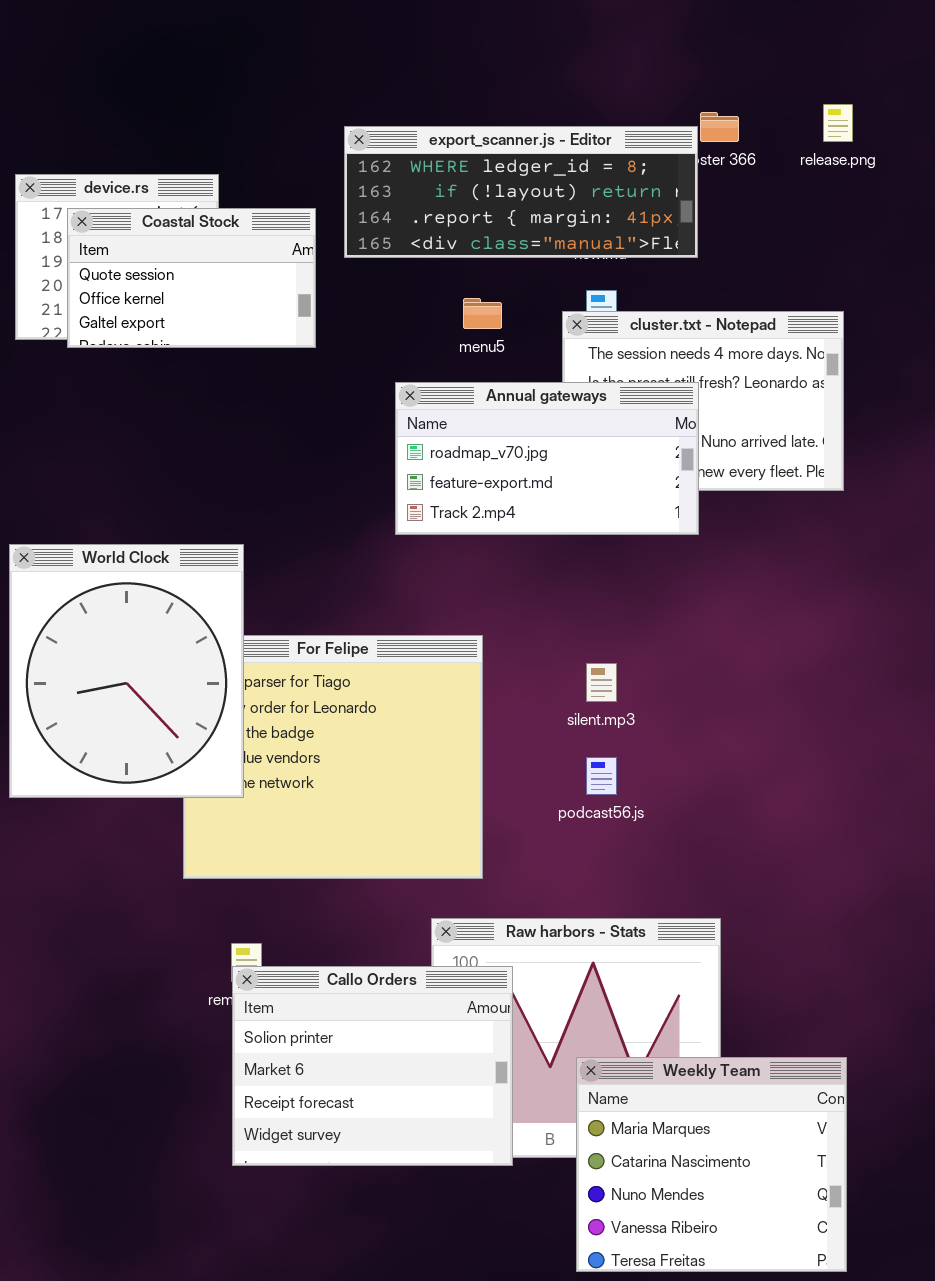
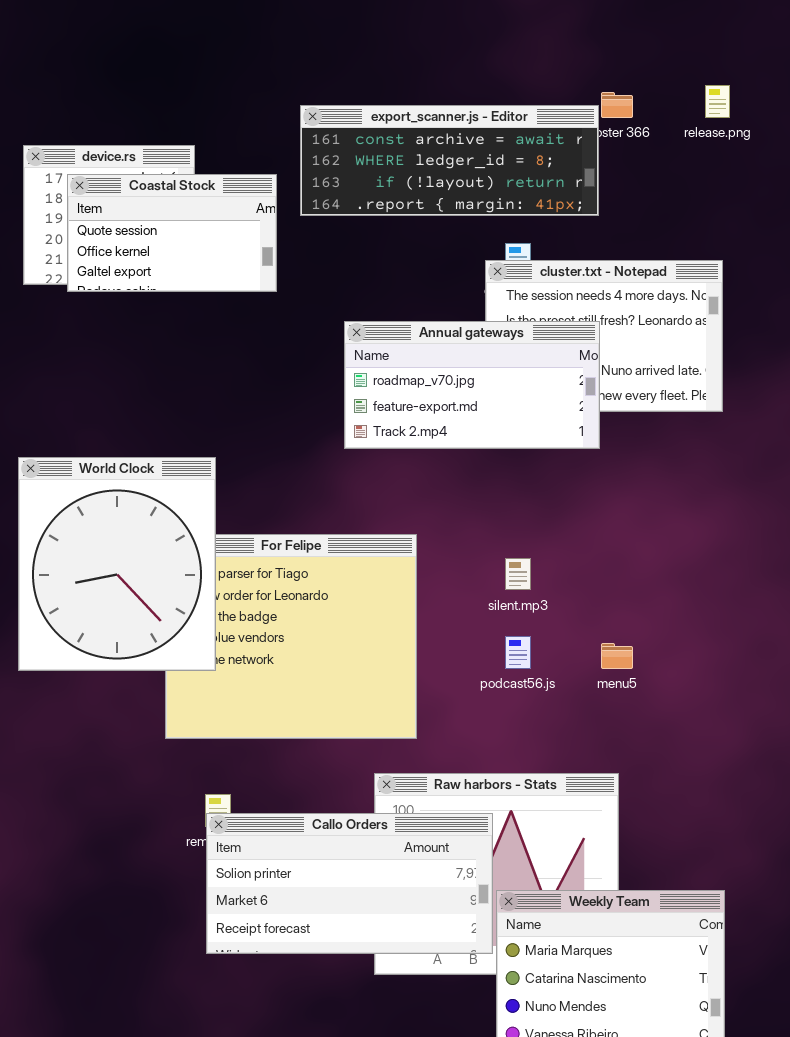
export_scanner.js - Editor: [344,126,698,258] -> [300,105,599,216], scrolled up 1 row
menu5: [463,298,502,329] -> [601,643,633,669], moved
Callo Orders: [232,966,513,1166] -> [206,813,493,954], resized

